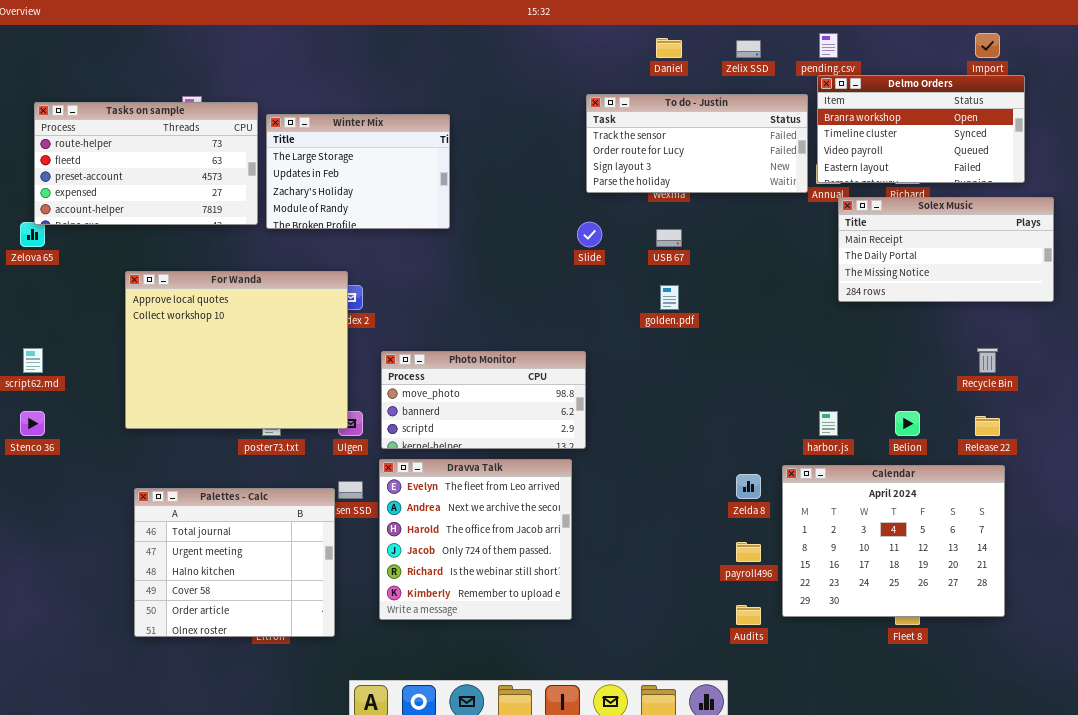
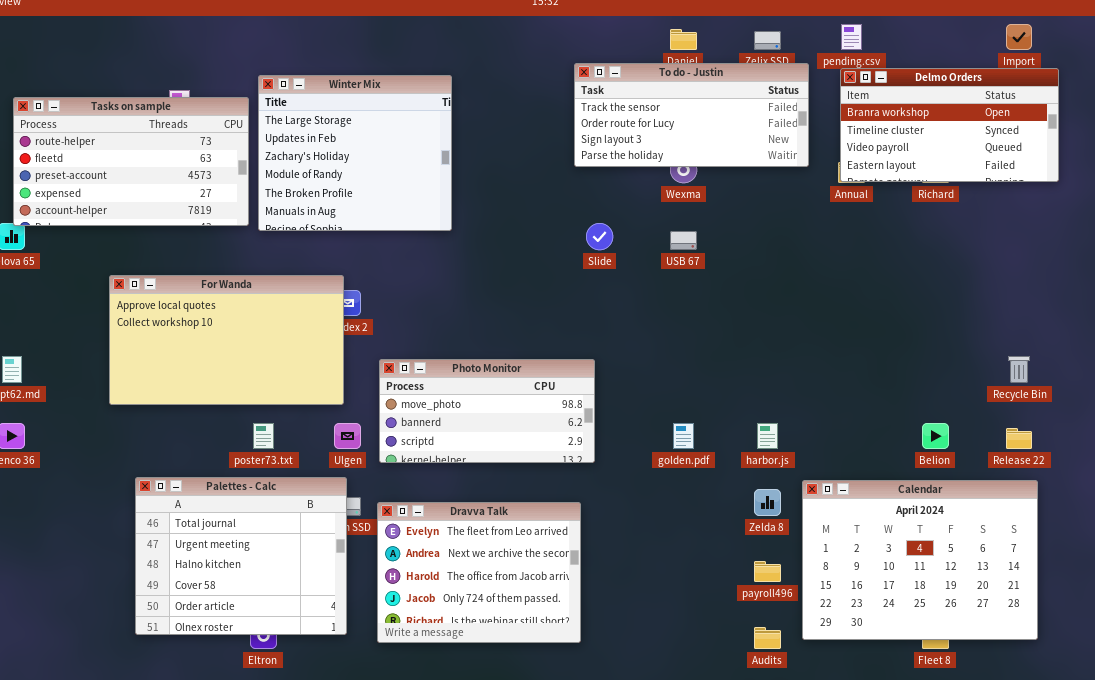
To do - Justin: [586,94,808,193] -> [574,63,809,167], moved
Winter Mix: [266,114,450,229] -> [258,75,452,231], resized
Solex Music: [838,197,1054,302] -> none, closed
For Wanda: [125,271,348,429] -> [109,275,344,405], resized
golden.pdf: [660,285,679,310] -> [673,423,694,449], moved
harbor.js: [819,411,838,436] -> [757,423,778,449], moved
Dravva Talk: [379,459,572,620] -> [377,502,581,643], resized
Palettes - Calc: [134,488,335,637] -> [135,477,347,635], moved

